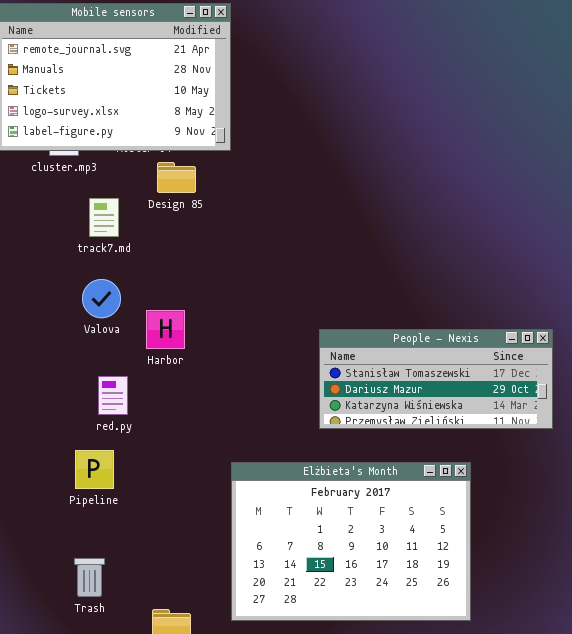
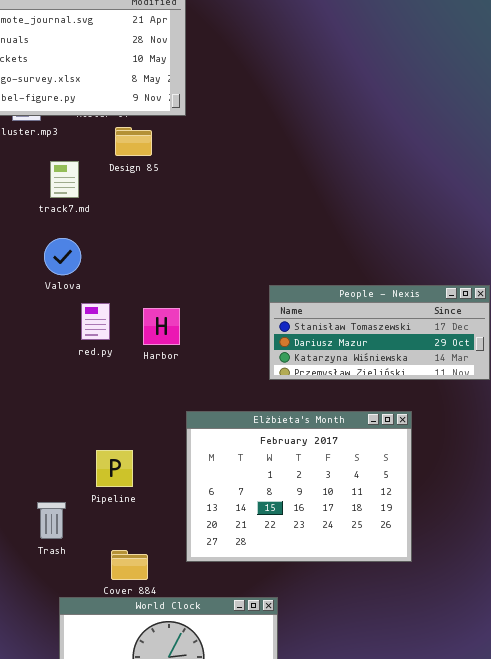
Harbor: [146,310,185,349] -> [143,308,180,345], moved
red.py: [98,376,128,415] -> [81,303,110,340], moved
Pipeline: [75,450,114,489] -> [96,450,133,487], moved

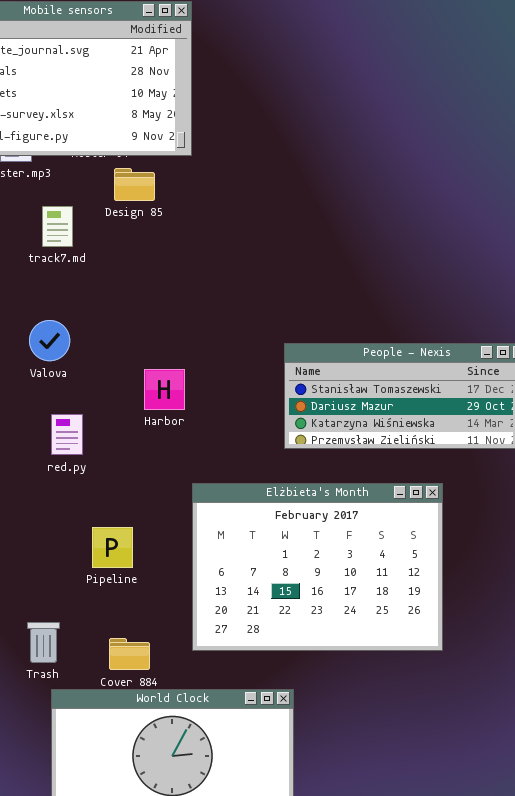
Valova: [44,238,81,275] -> [29,320,70,361], moved
red.py: [81,303,110,340] -> [51,414,83,455], moved
Trash: [37,502,66,539] -> [27,622,60,663], moved

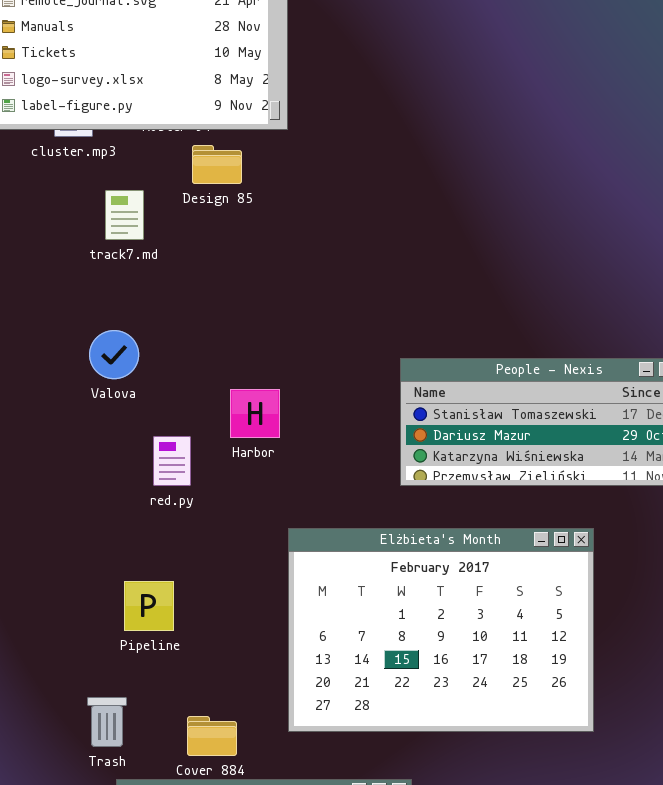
red.py: [51,414,83,455] -> [153,436,191,486], moved
Pipeline: [92,527,133,568] -> [124,581,174,631], moved

